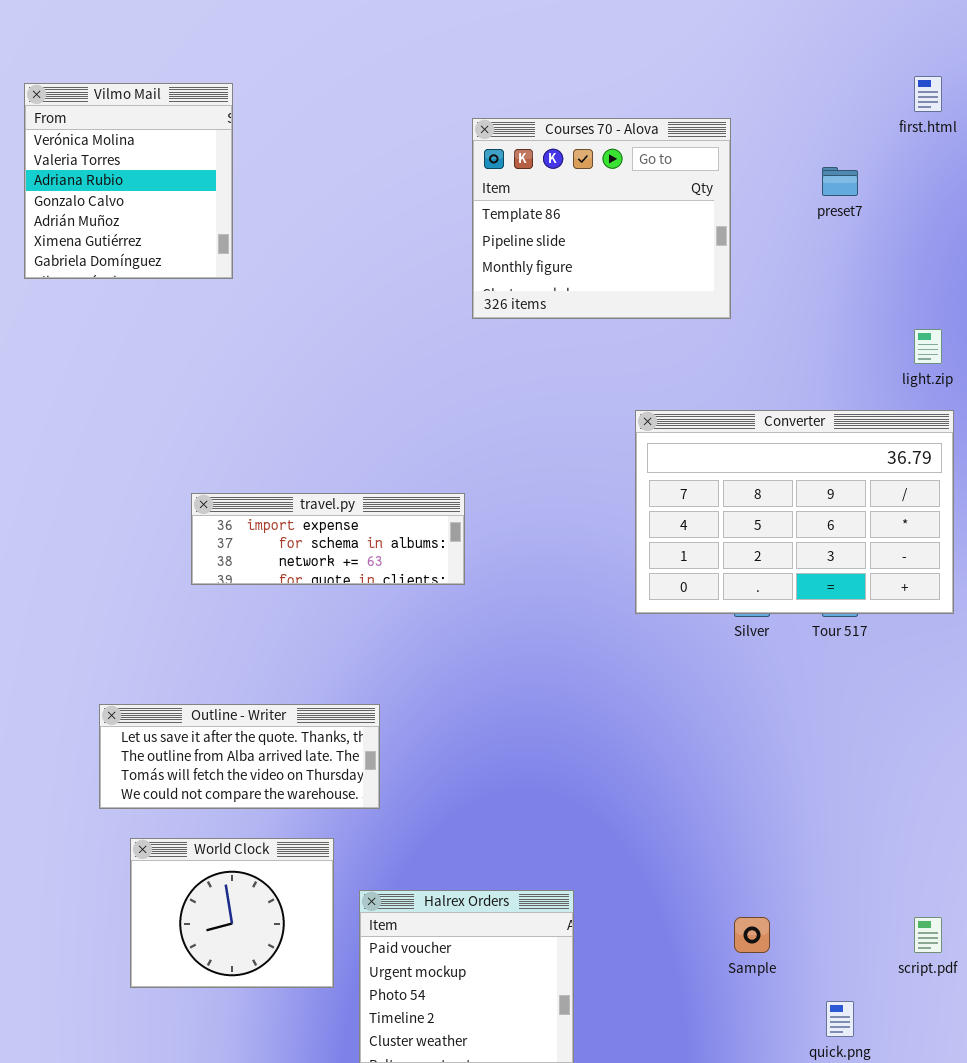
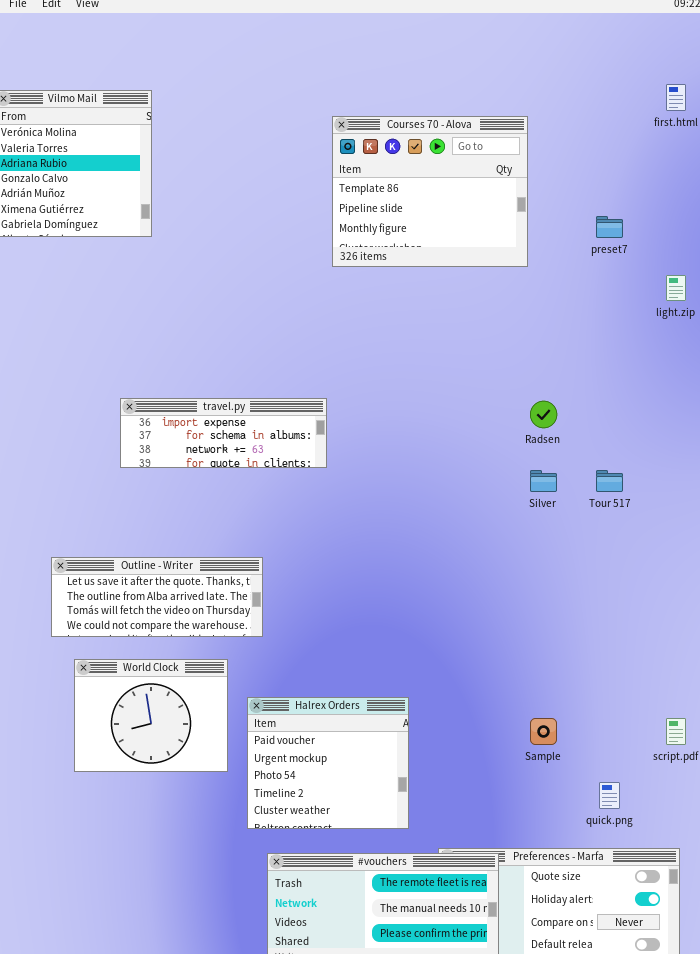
preset7: [822,167,858,196] -> [596,216,623,238], moved
Converter: [635,410,954,614] -> none, closed

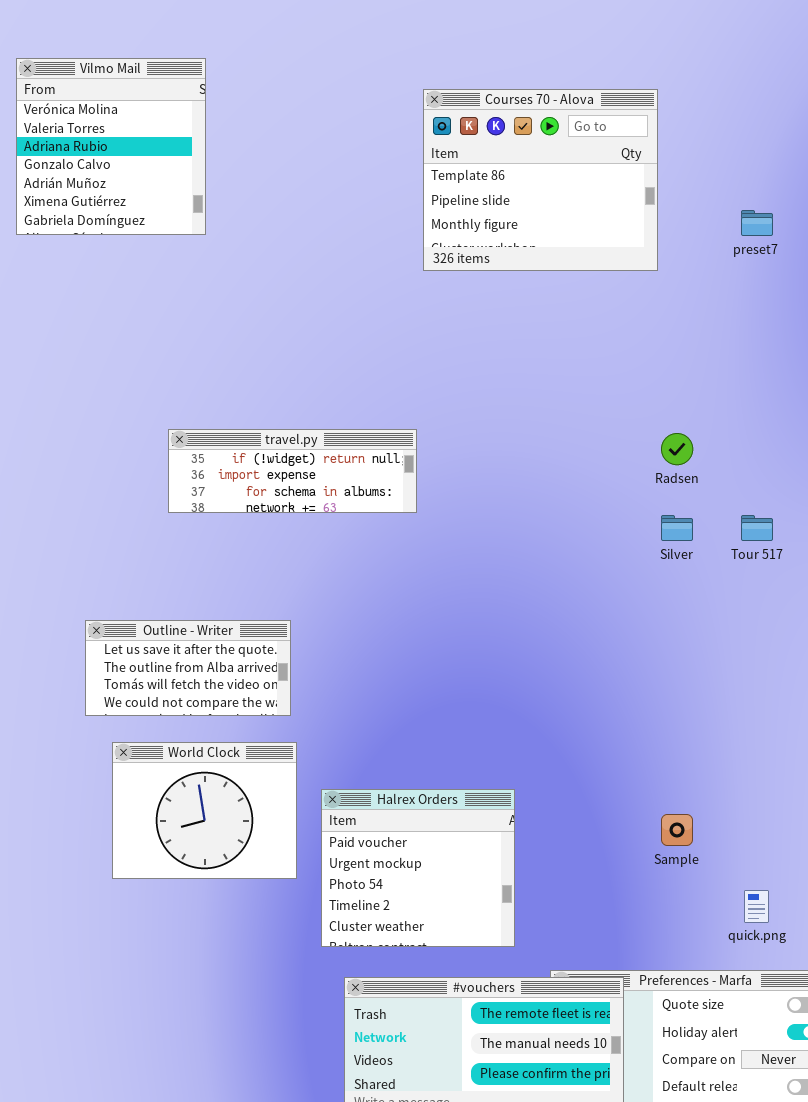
travel.py: [120,398,327,468] -> [168,429,417,513], scrolled up 1 row
Outline - Writer: [51,557,263,637] -> [85,620,291,716], resized

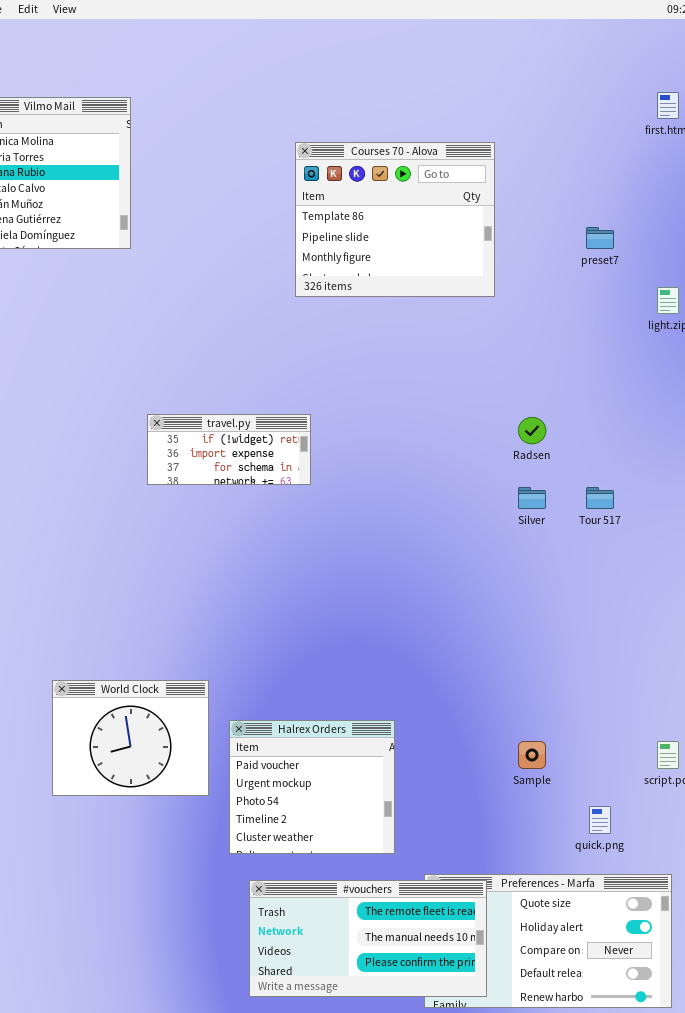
Courses 70 - Alova: [423,89,658,271] -> [295,142,495,297], moved
travel.py: [168,429,417,513] -> [147,414,311,485], resized
Outline - Writer: [85,620,291,716] -> none, closed

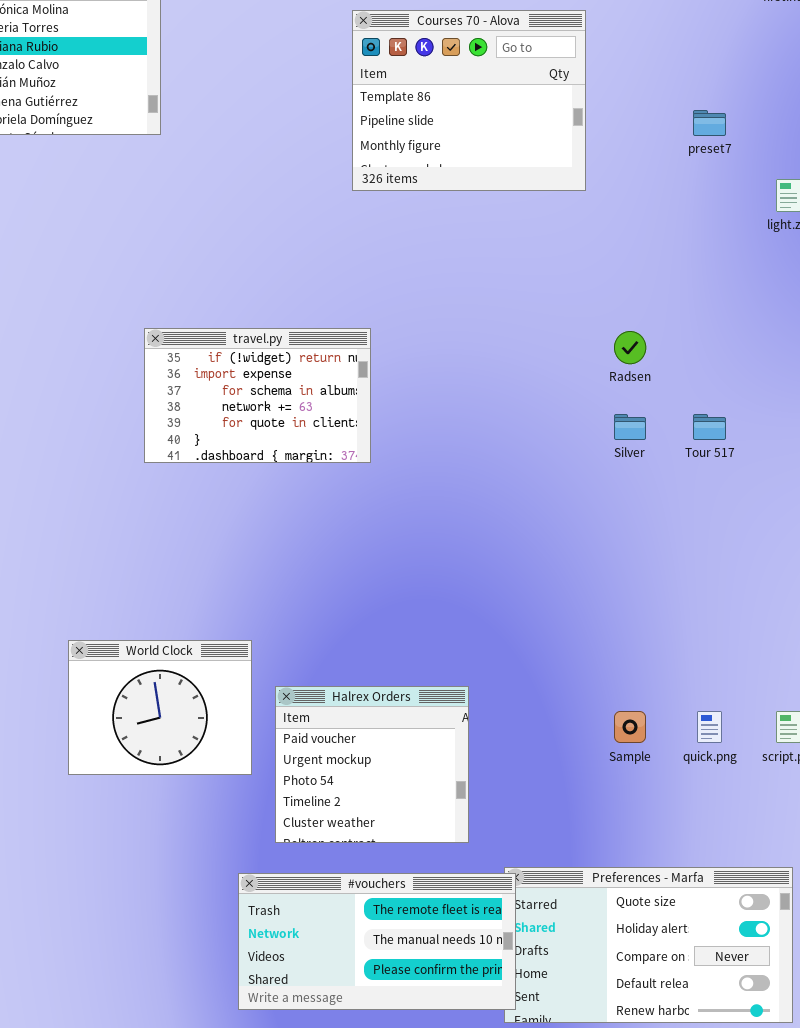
travel.py: [147,414,311,485] -> [144,328,371,463], resized
quick.png: [589,806,611,834] -> [697,711,722,743], moved
#vouchers: [249,880,487,997] -> [238,873,516,1010], moved

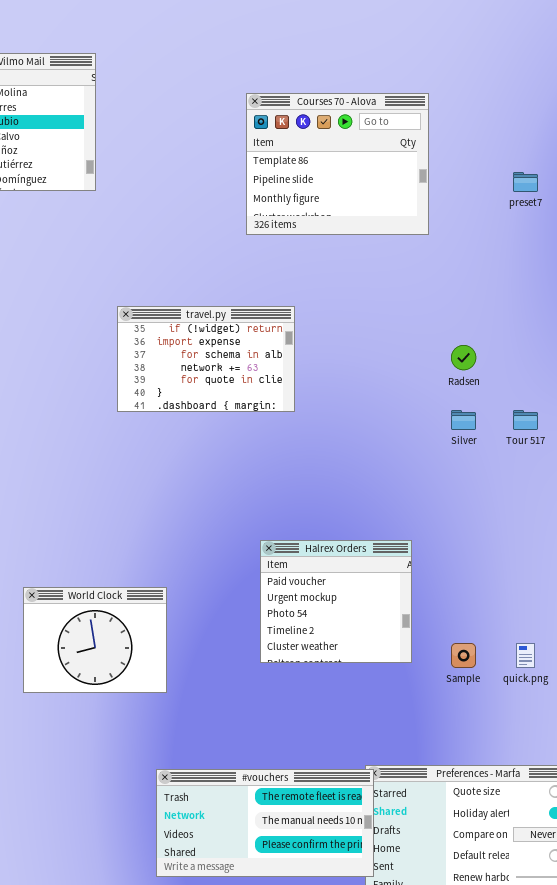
travel.py: [144,328,371,463] -> [117,306,295,412], moved
Halrex Orders: [275,686,469,843] -> [260,540,412,663], moved

